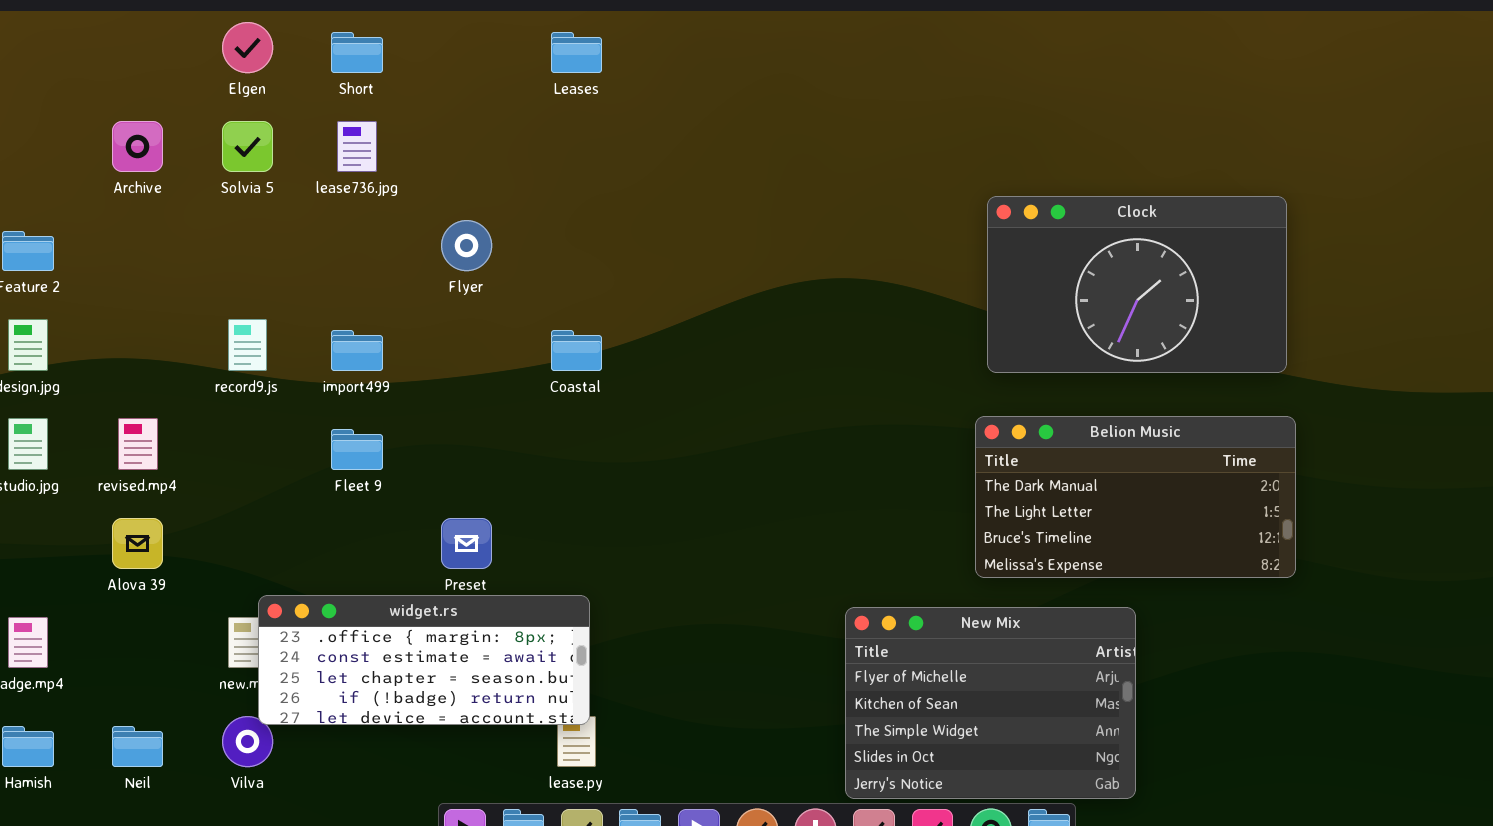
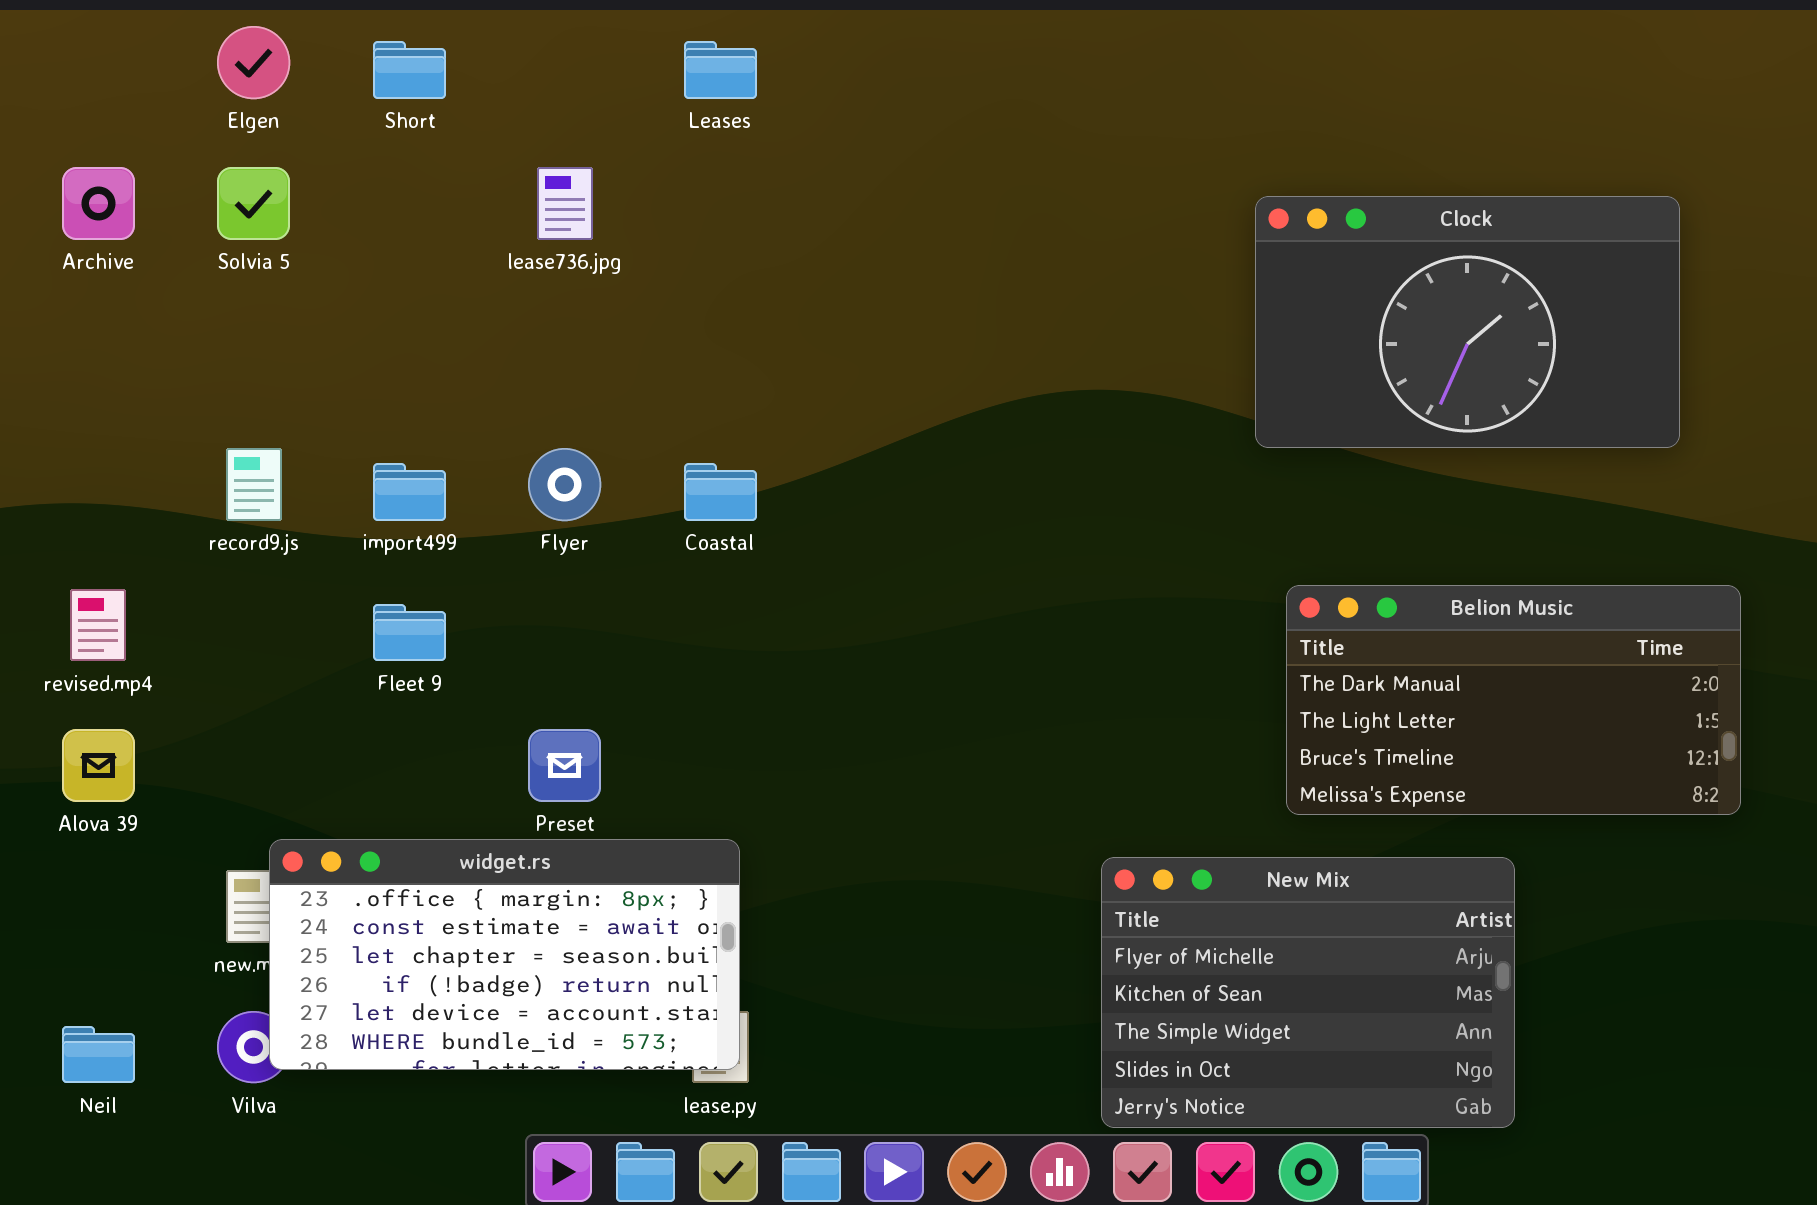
lease736.jpg: [337,121,377,172] -> [537,167,593,240], moved
Clock: [987,196,1287,373] -> [1255,196,1680,448], moved
Flyer: [441,220,492,271] -> [528,448,601,521], moved
widget.rs: [258,595,590,725] -> [269,839,740,1070], resized

